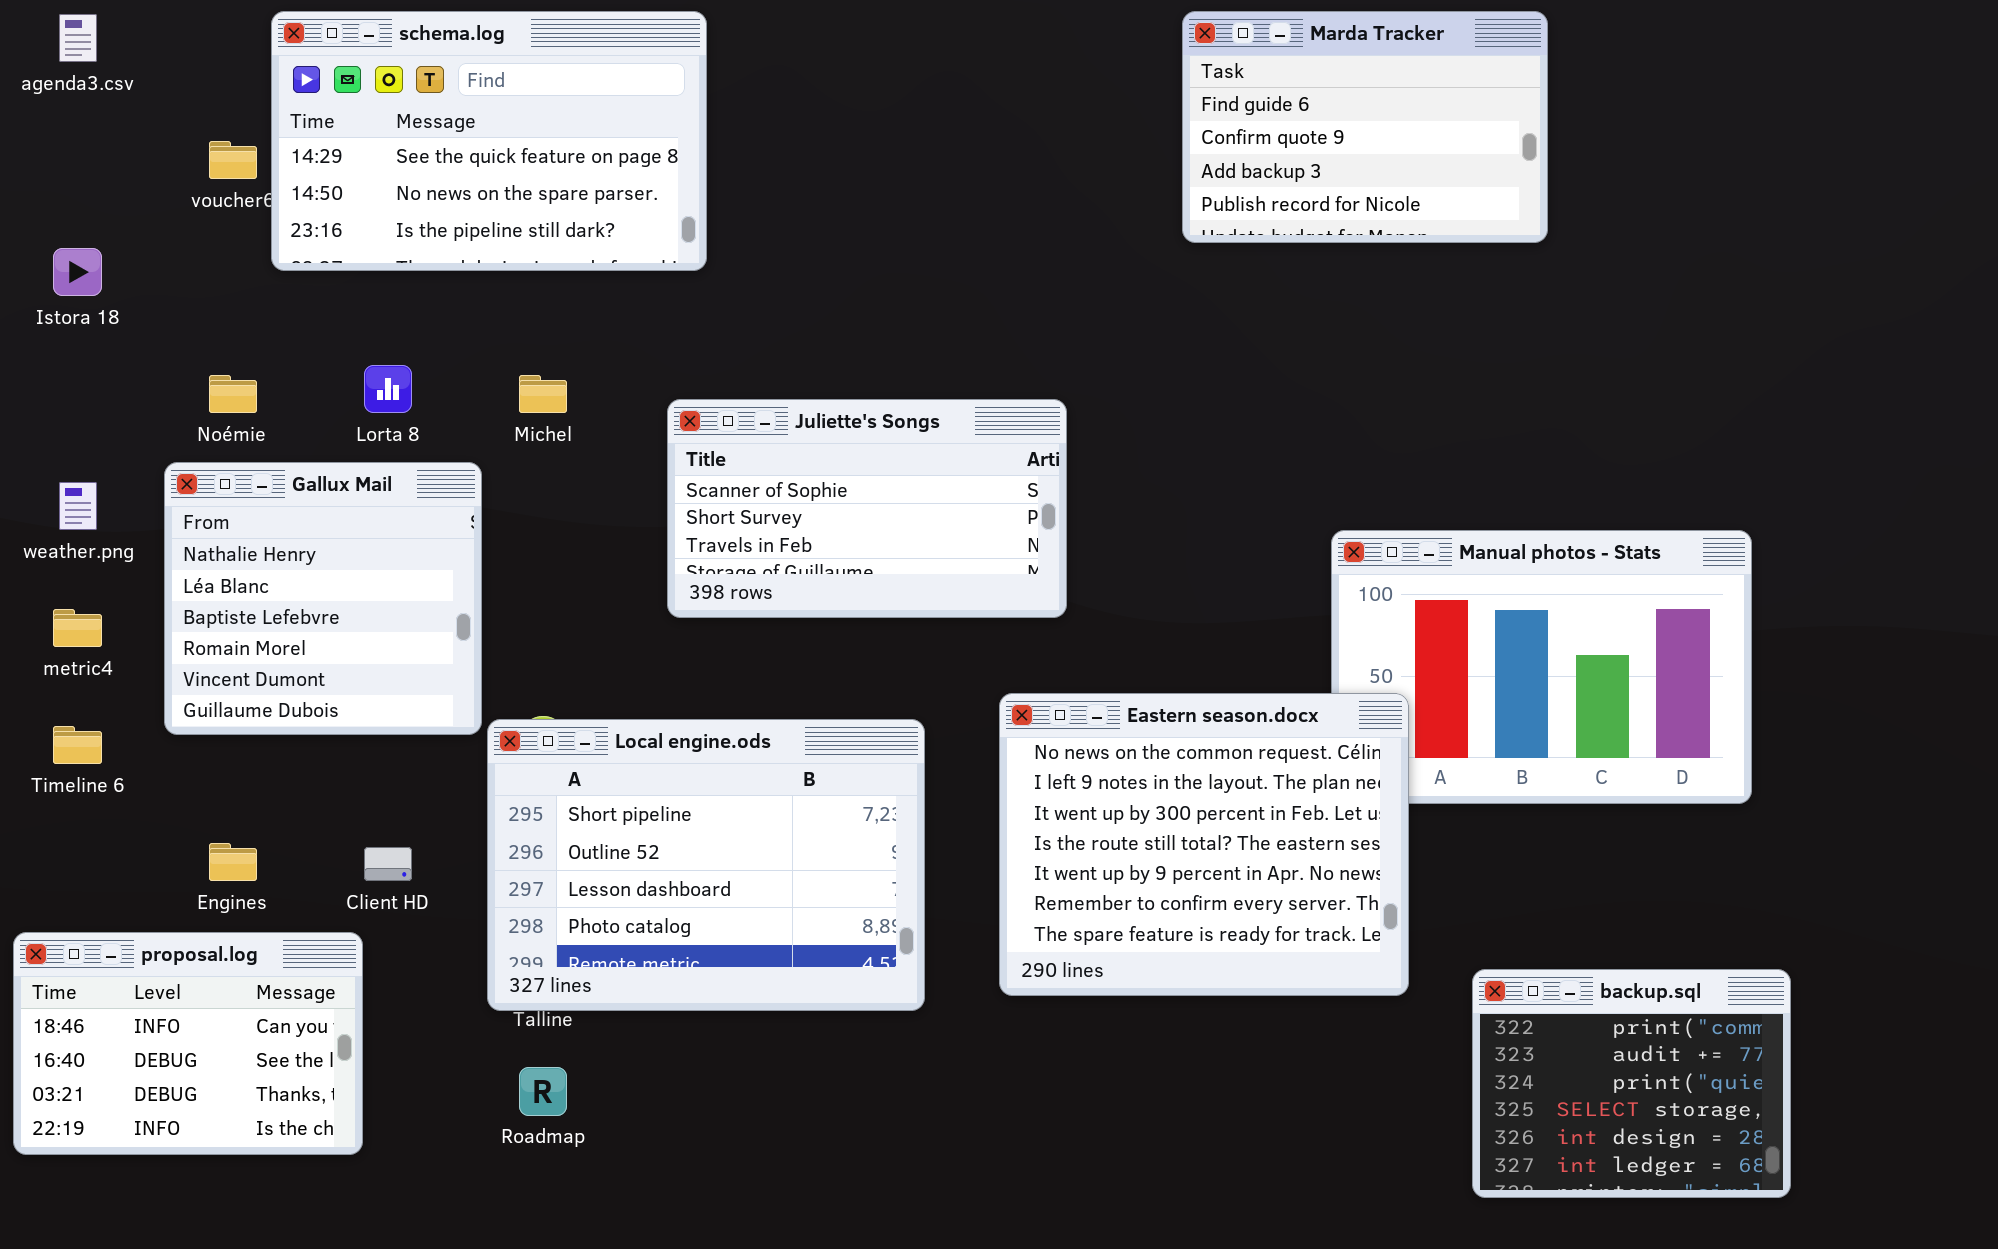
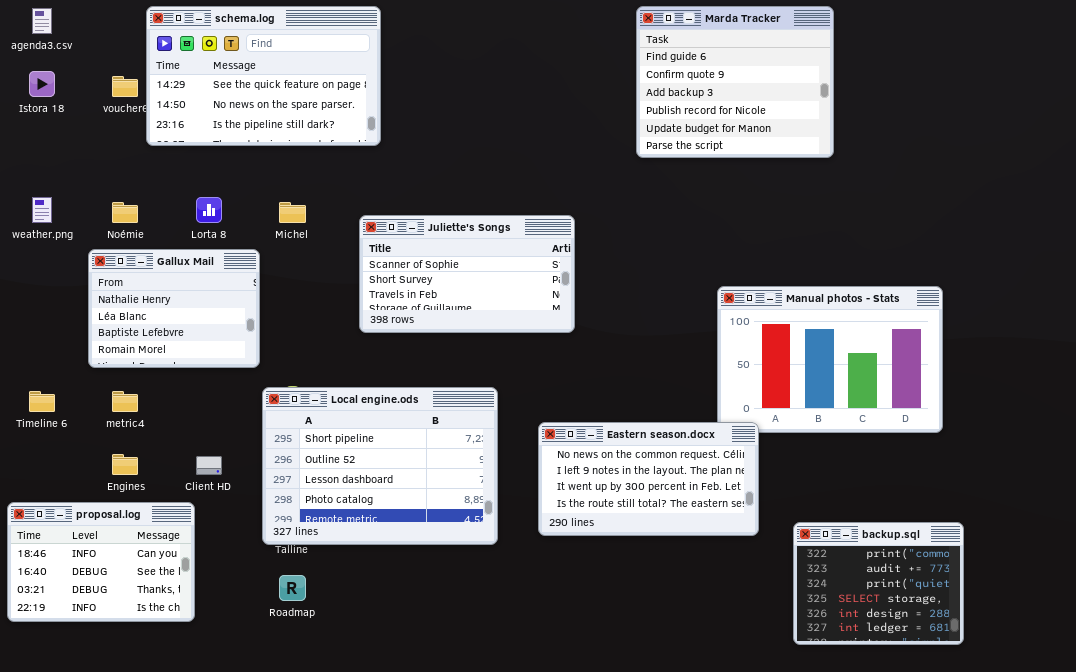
Marda Tracker: [1182,11,1548,243] -> [636,6,834,158], resized
Istora 18: [53,248,102,296] -> [29,71,55,97], moved
Gallux Mail: [164,462,482,735] -> [88,249,260,368], resized
weather.png: [59,482,97,530] -> [32,197,52,223], moved
metric4: [53,609,102,647] -> [112,391,138,412], moved
Eastern season.docx: [999,693,1409,996] -> [538,422,759,536], resized

